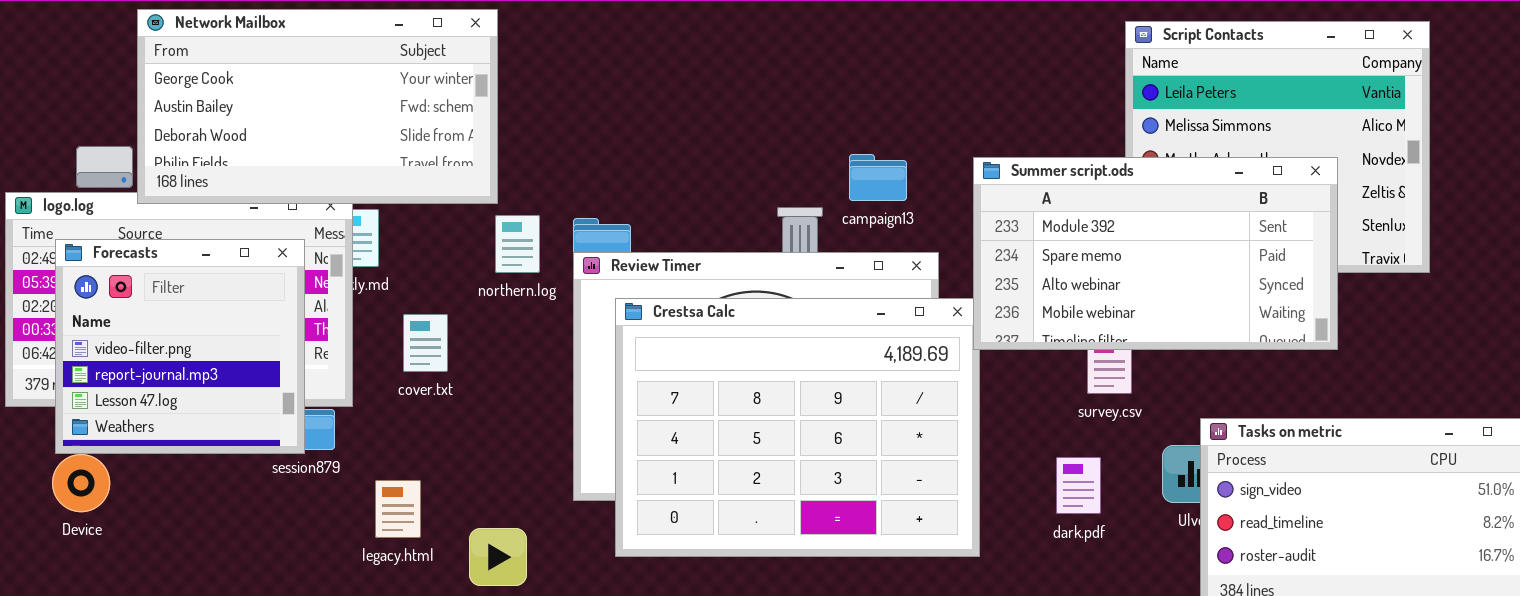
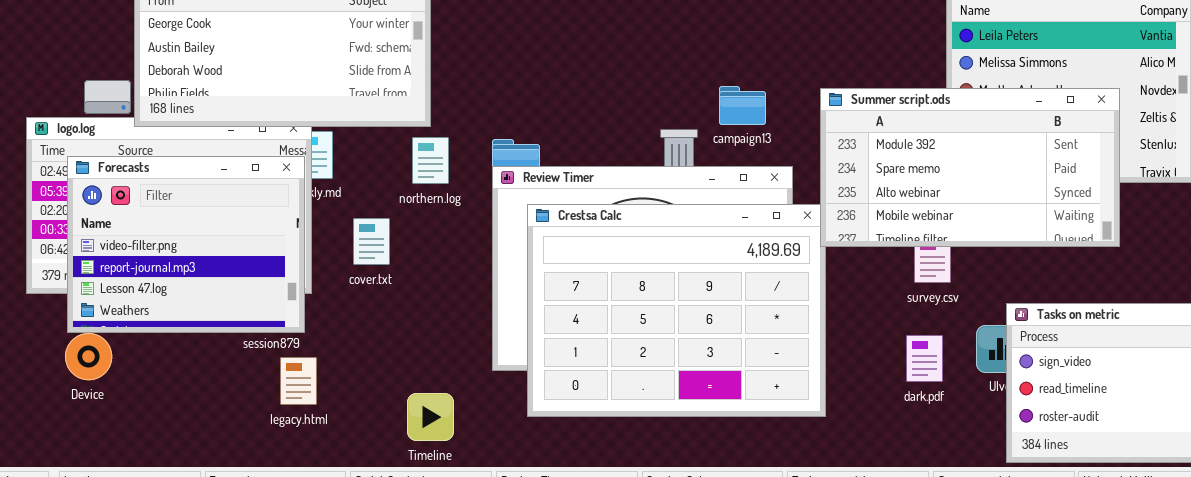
northern.log: [495,215,540,273] -> [412,137,449,184], moved
Forecasts: [55,239,305,454] -> [67,156,305,333], resized
dark.pdf: [1056,457,1101,514] -> [906,335,943,382], moved
legacy.html: [375,480,421,538] -> [280,357,317,405], moved

